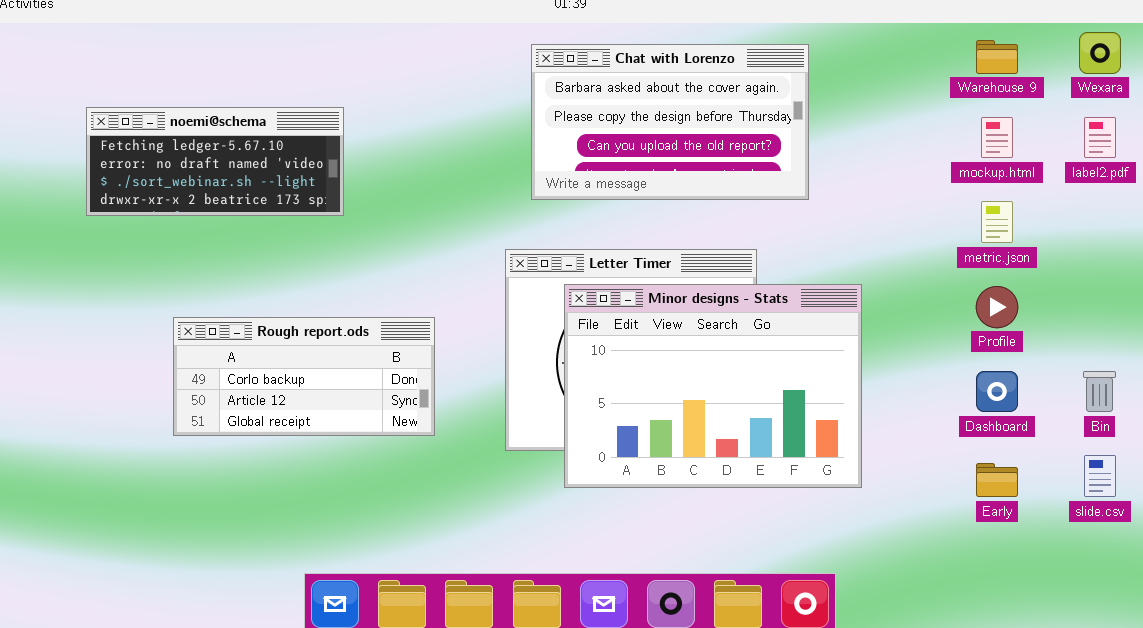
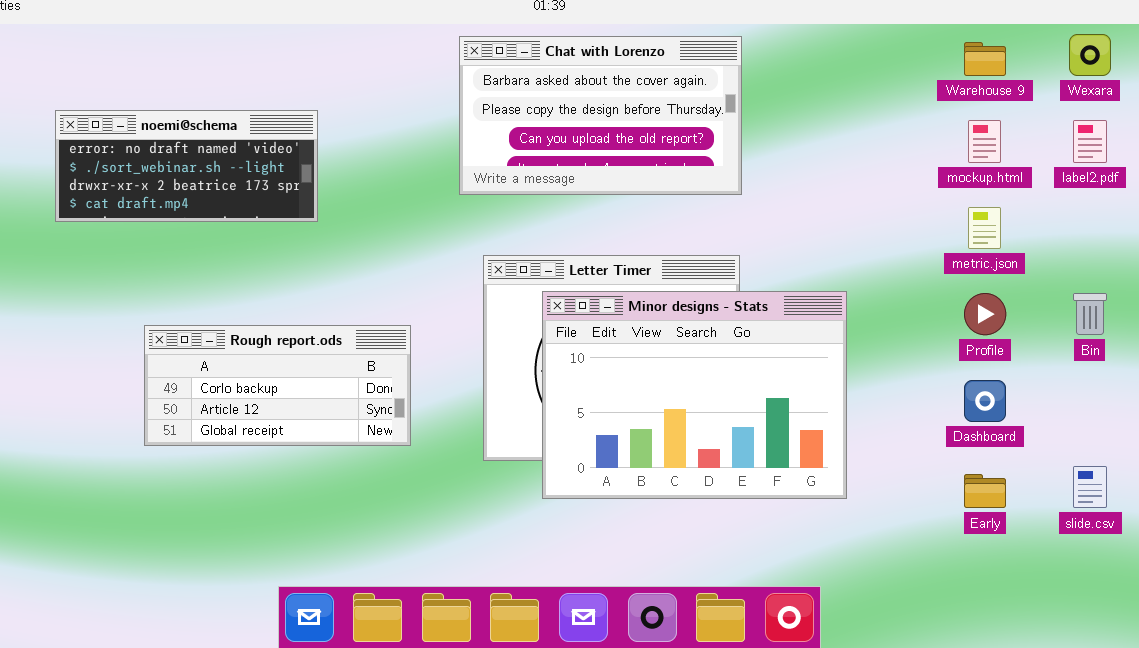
Chat with Lorenzo: [531,44,809,200] -> [459,36,742,195], moved
noemi@schema: [86,107,344,216] -> [55,110,318,222], scrolled down 1 row
Bin: [1083,371,1116,412] -> [1073,293,1107,335], moved

